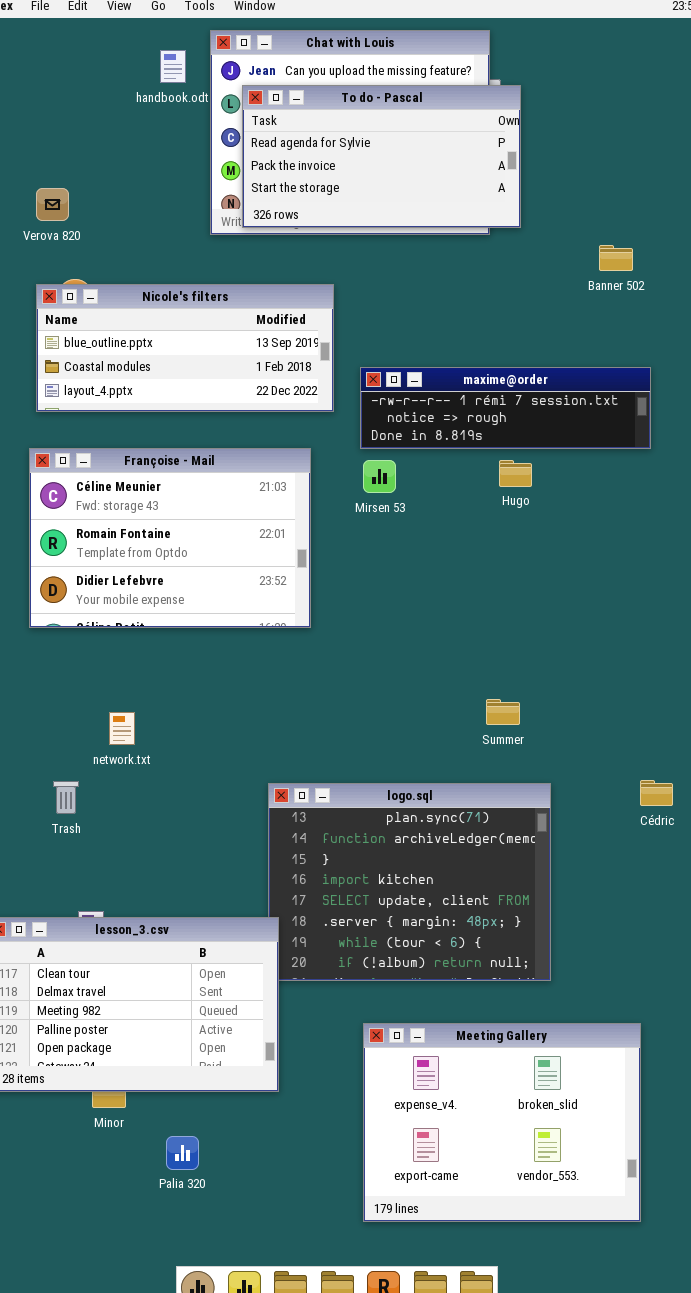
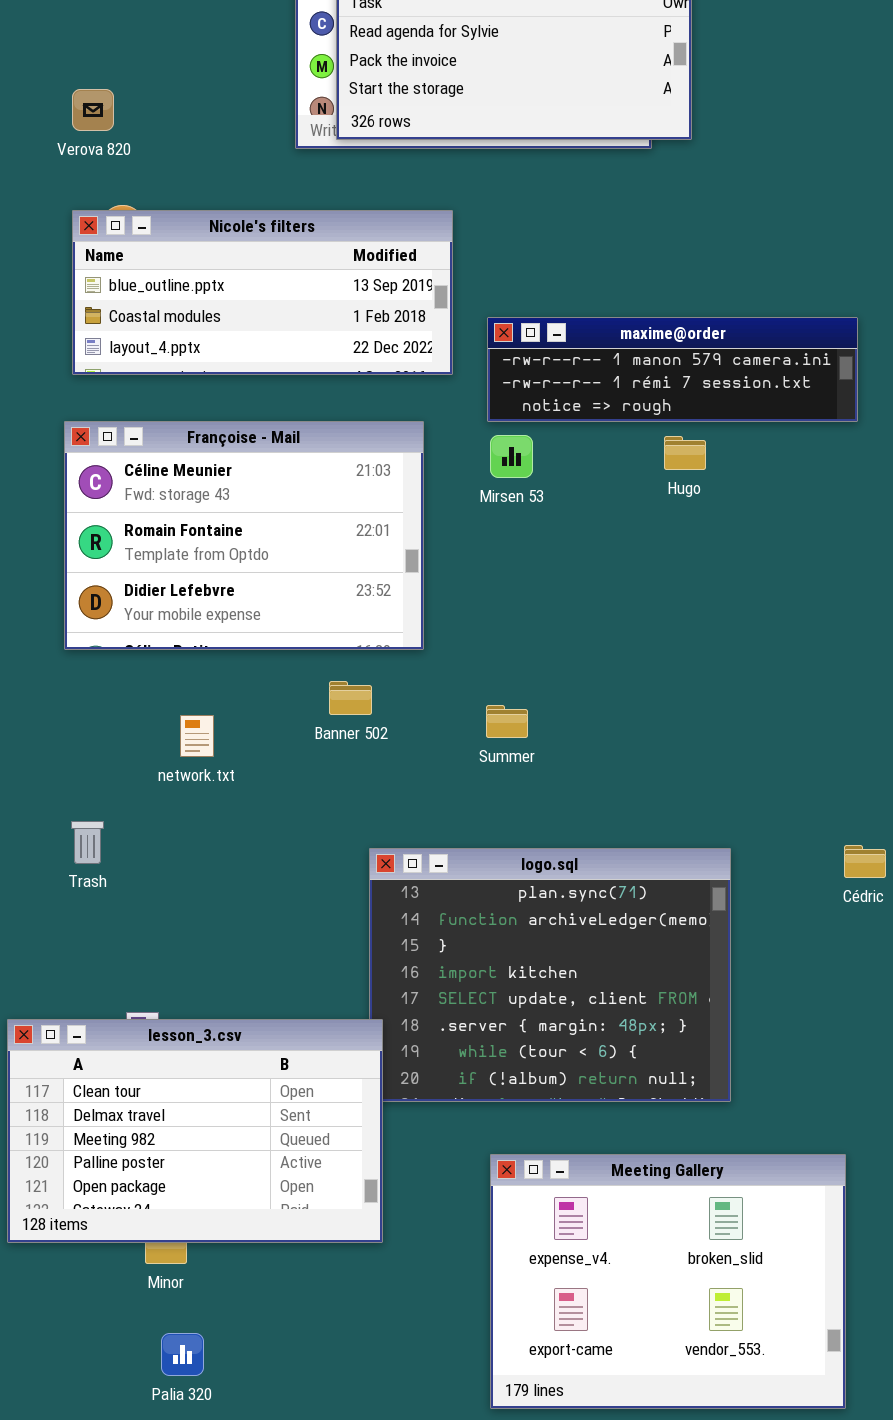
Banner 502: [599,245,633,271] -> [329,681,372,715], moved
maxime@order: [360,367,651,449] -> [487,317,858,422], scrolled up 1 row
Summer: [486,699,520,725] -> [486,705,528,738], moved
network.txt: [109,712,135,745] -> [180,715,214,757], moved
Trash: [53,781,79,814] -> [71,821,104,864], moved
Palia 320: [166,1136,199,1170] -> [161,1333,204,1376], moved

